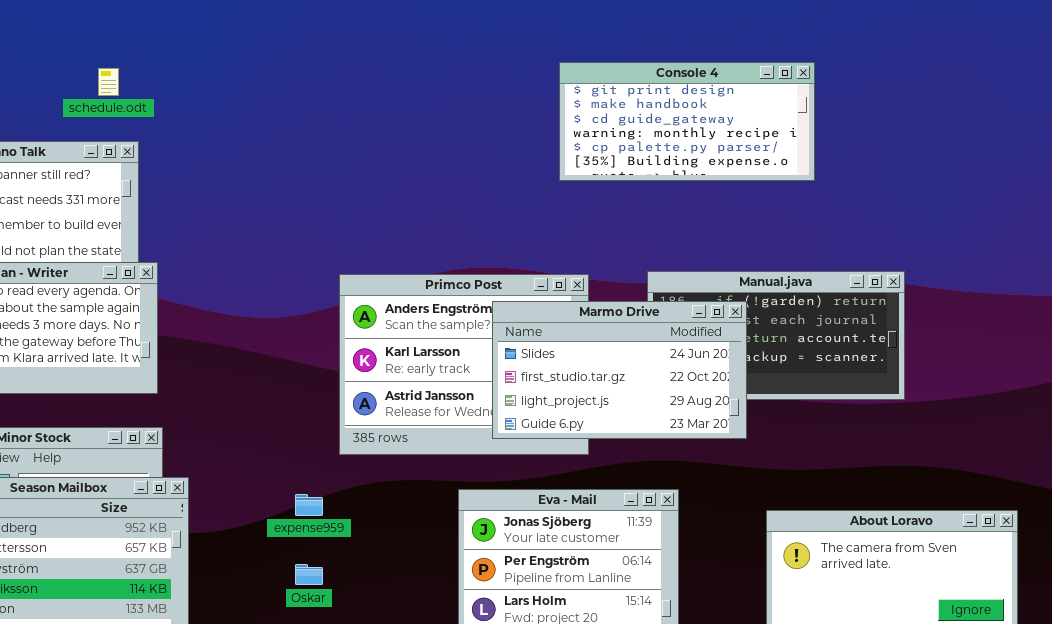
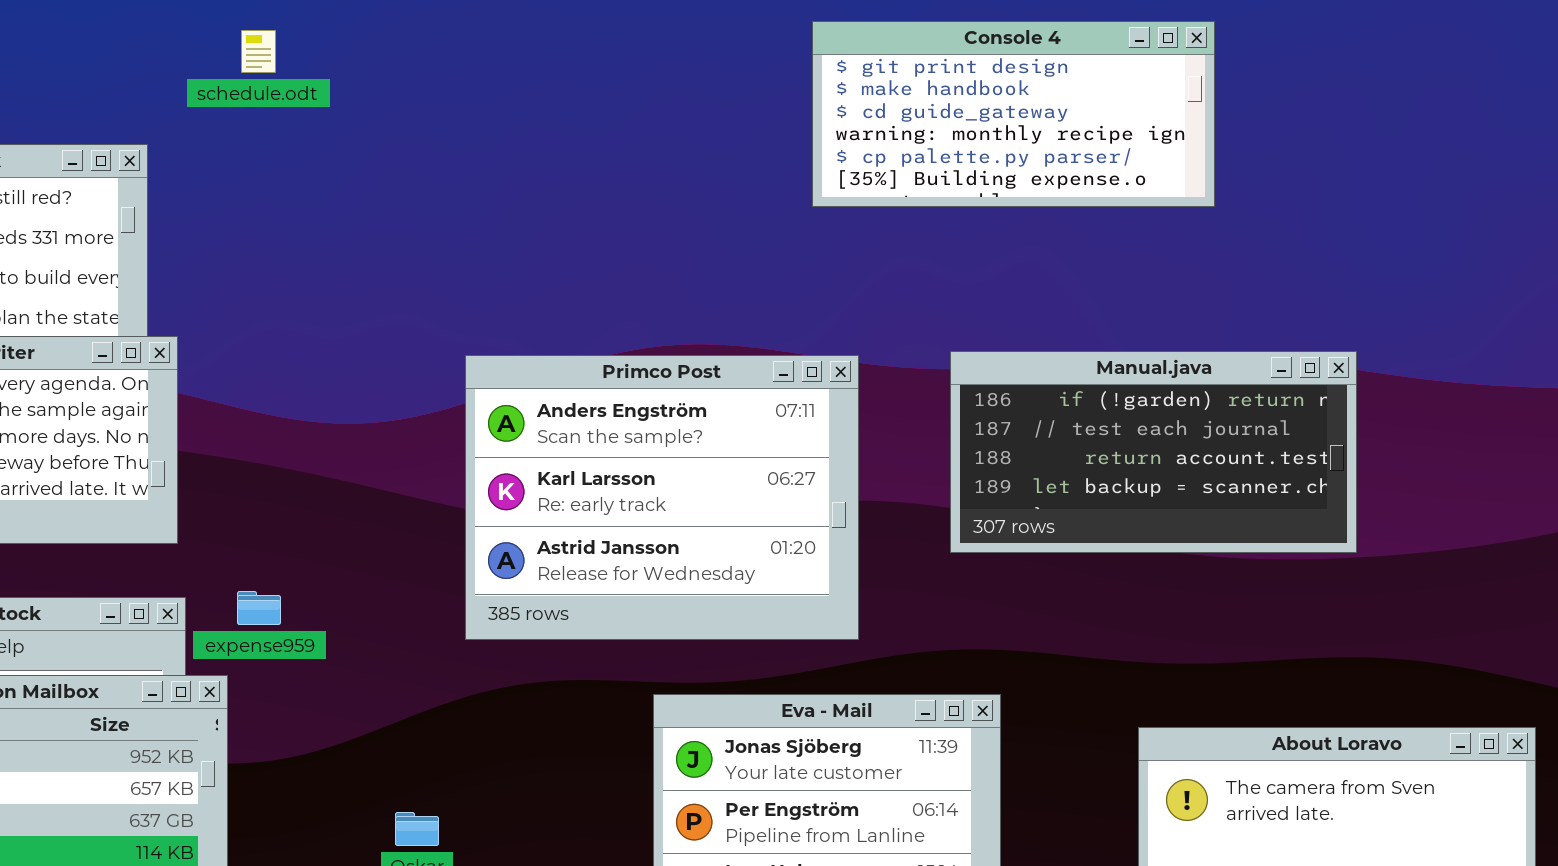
schedule.odt: [98,68,119,96] -> [241,30,276,73], moved
Marmo Drive: [492,301,747,439] -> none, closed
expense959: [295,494,323,516] -> [237,591,281,625], moved

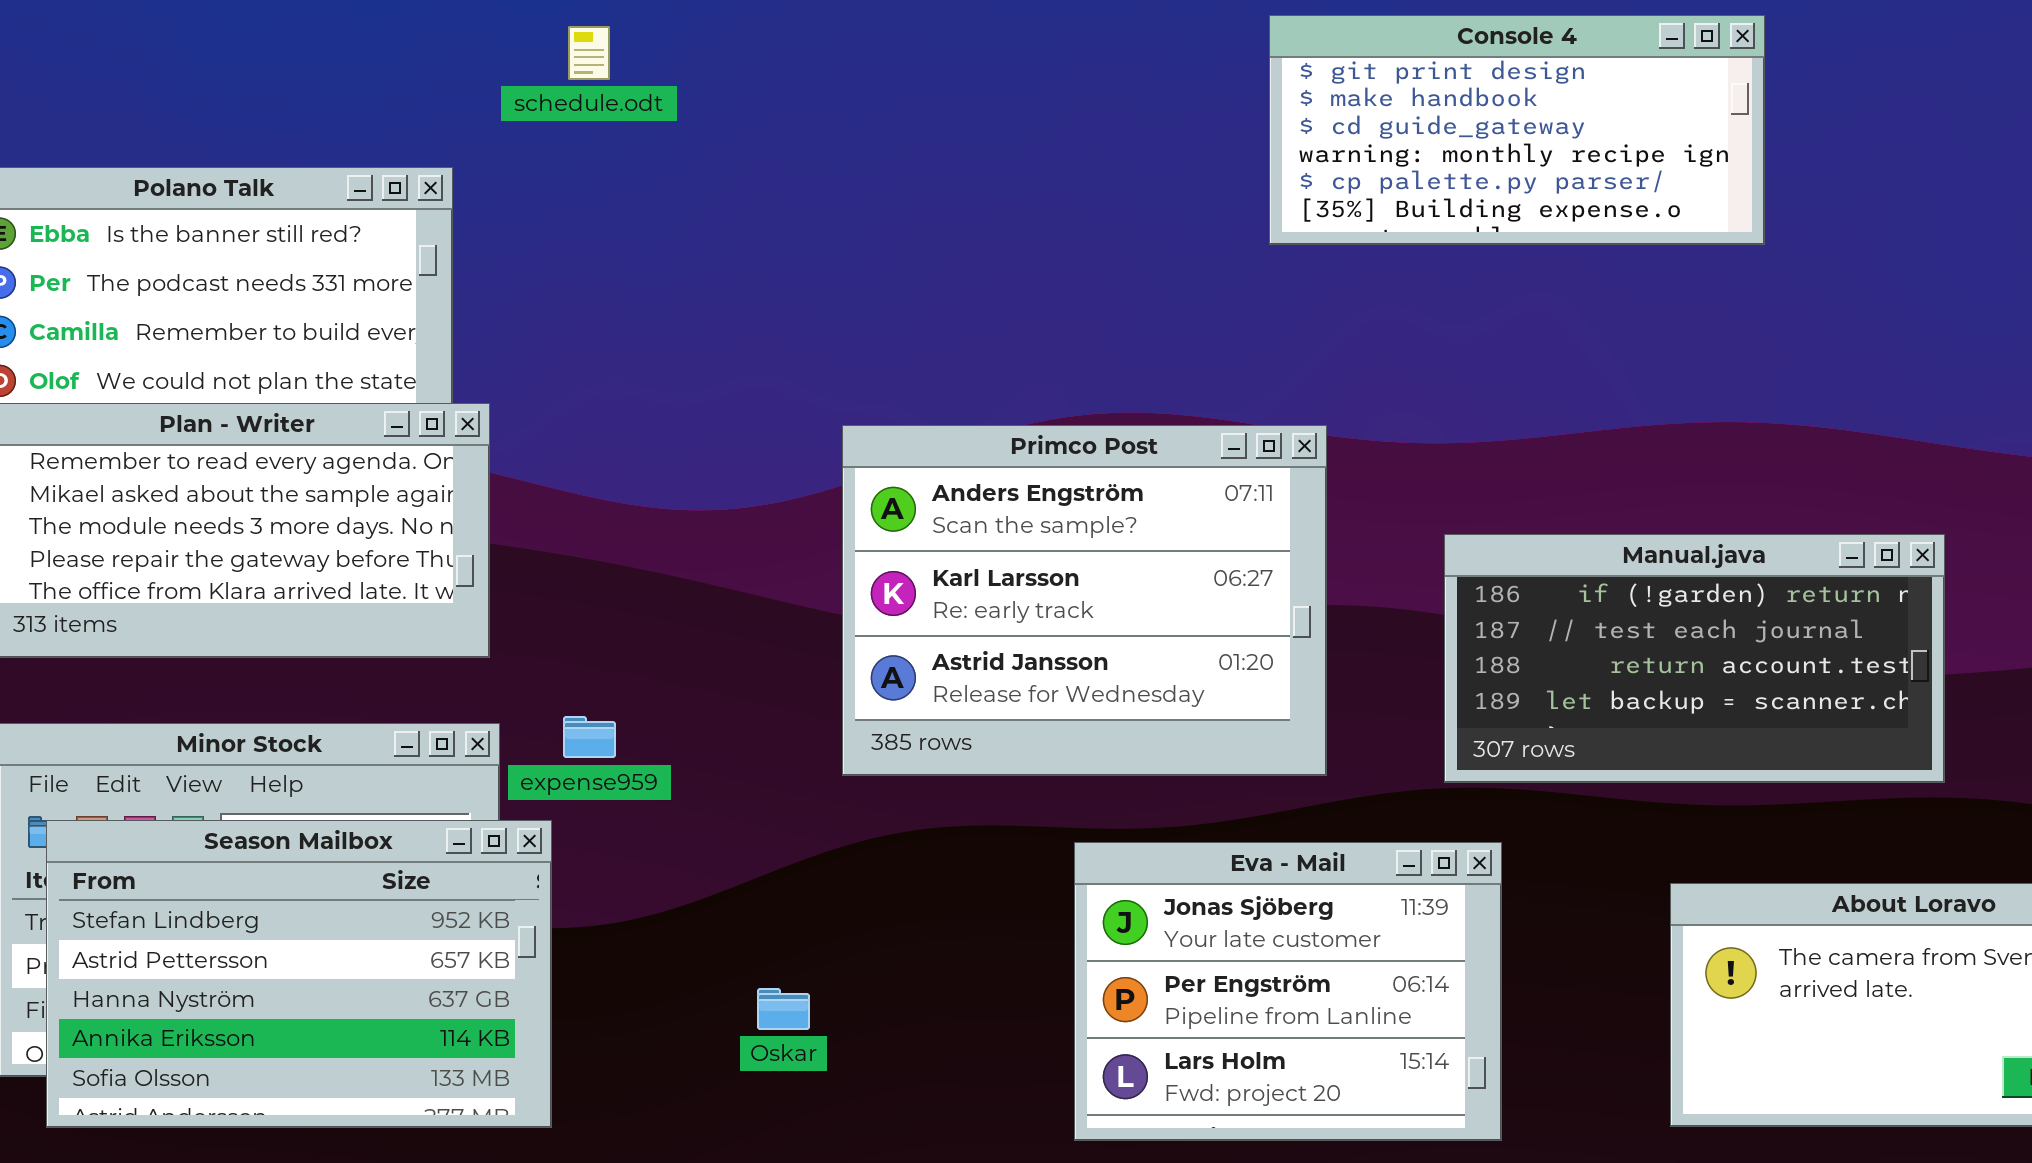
Manual.java: [950,351,1357,553] -> [1444,534,1945,783], moved

